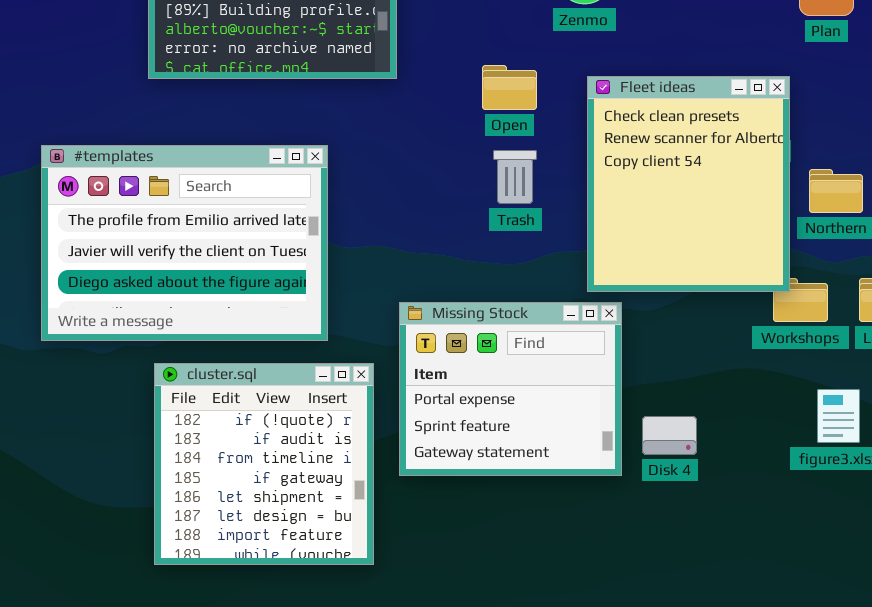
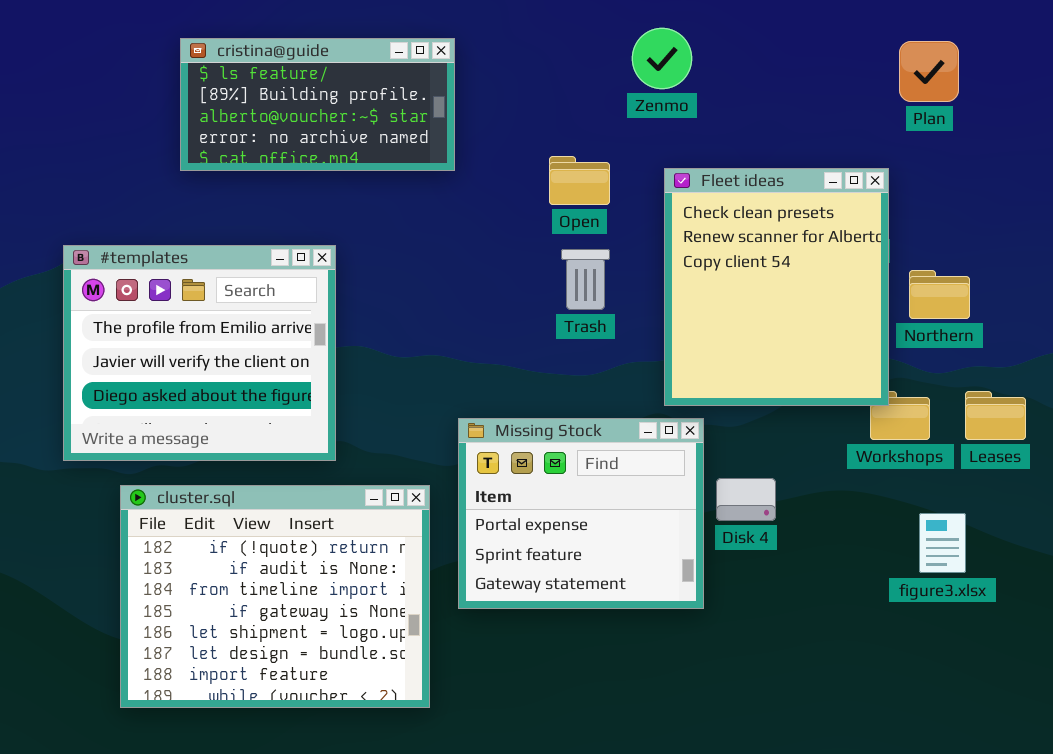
#templates: [41,145,328,341] -> [63,245,336,461], resized
cluster.sql: [154,363,374,565] -> [120,485,430,708], resized
Disk 4: [642,416,697,455] -> [716,478,776,521], moved

